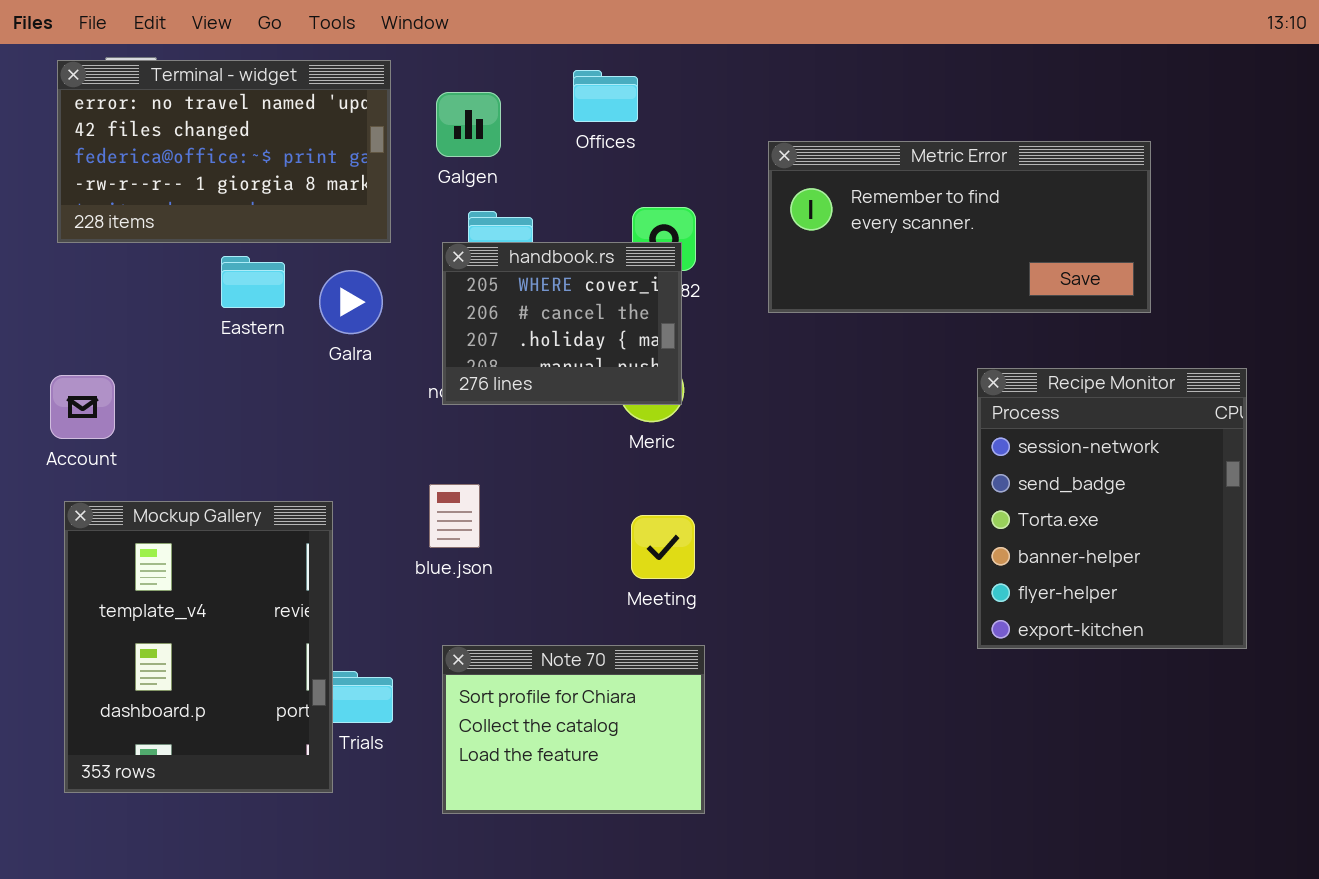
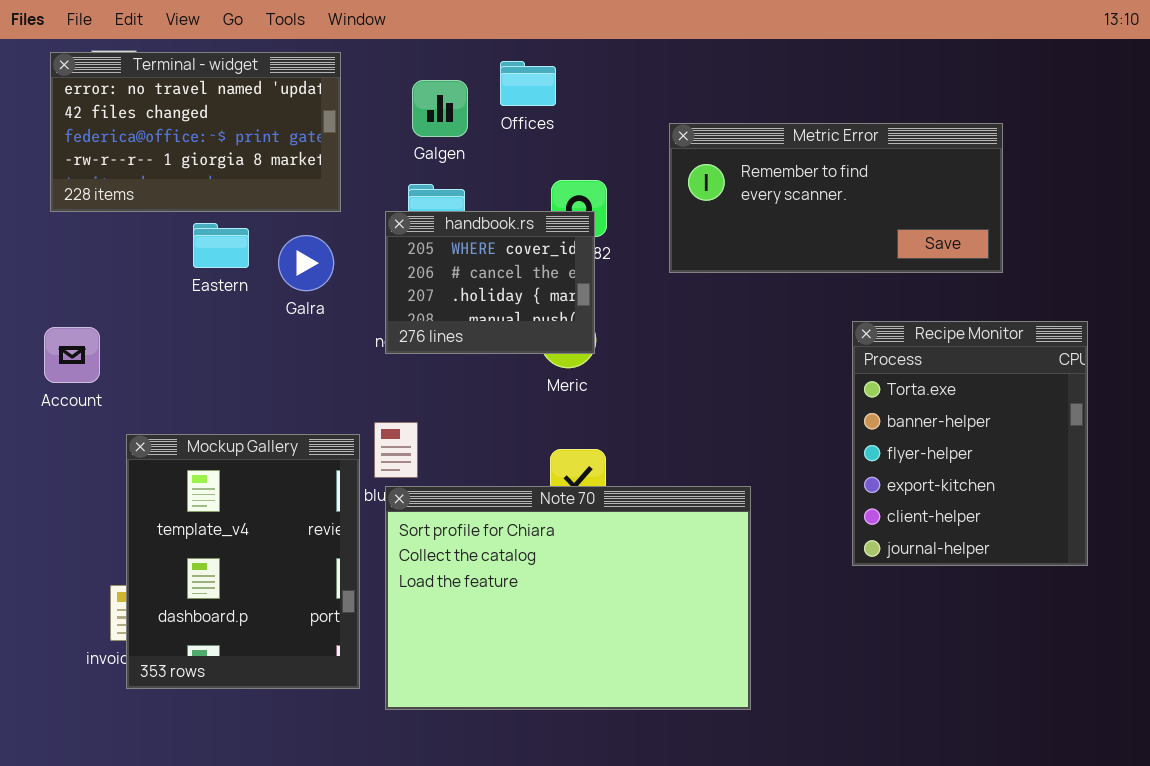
Galgen: [436,92,501,157] -> [412,80,468,137], moved
Recipe Monitor: [977,368,1247,649] -> [852,321,1088,566], scrolled down 2 rows
Mockup Gallery: [64,501,333,793] -> [126,434,360,689], moved
Note 70: [442,645,705,814] -> [385,486,751,710], resized

